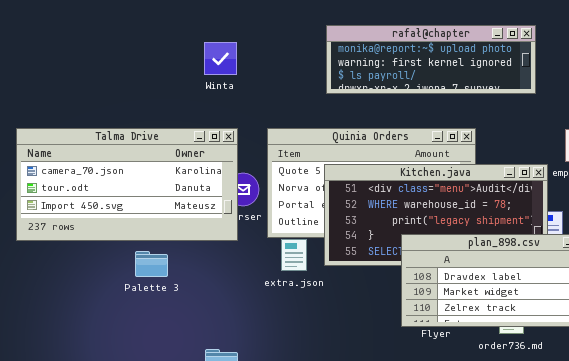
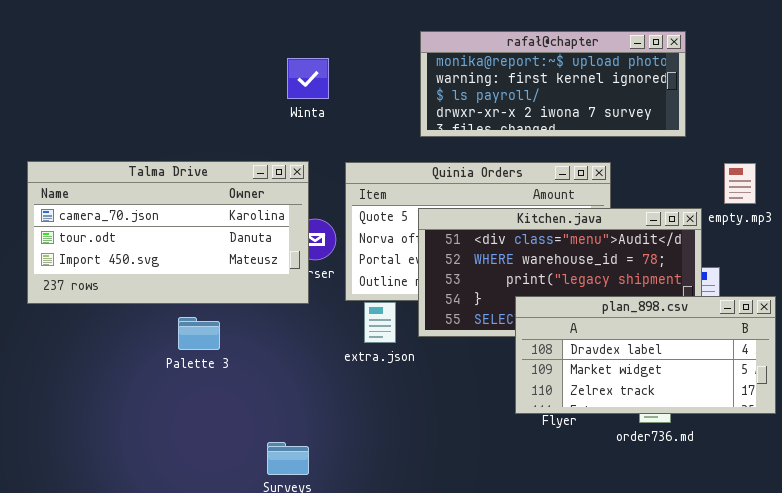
rafał@chapter: [326,25,536,94] -> [420,31,686,137], resized
Winta: [204,42,237,75] -> [287,58,329,99], moved

